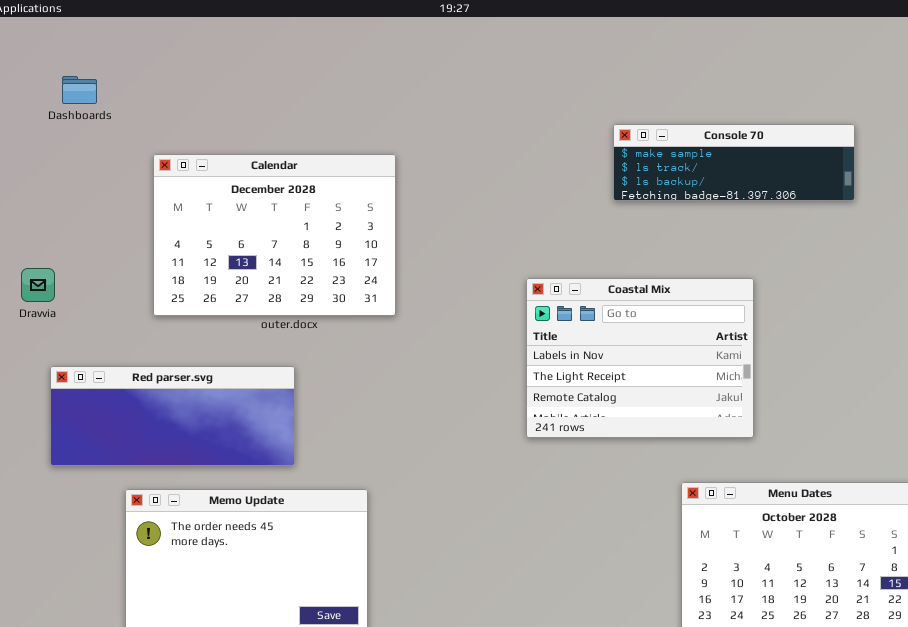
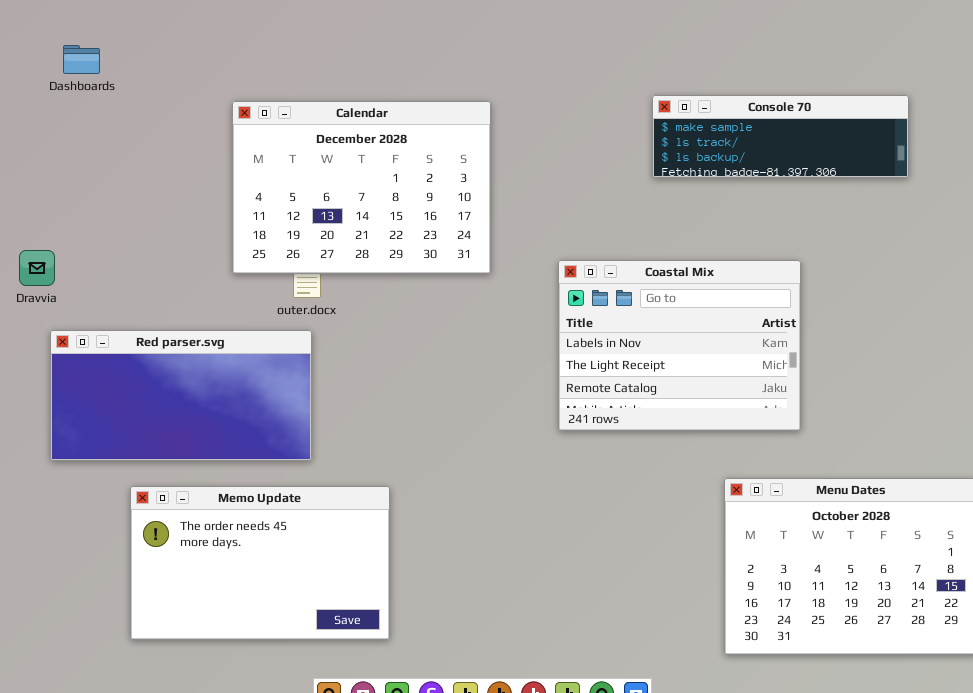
Calendar: [153,154,396,316] -> [232,101,491,274], moved
Red parser.svg: [50,366,295,466] -> [50,330,312,461], resized

